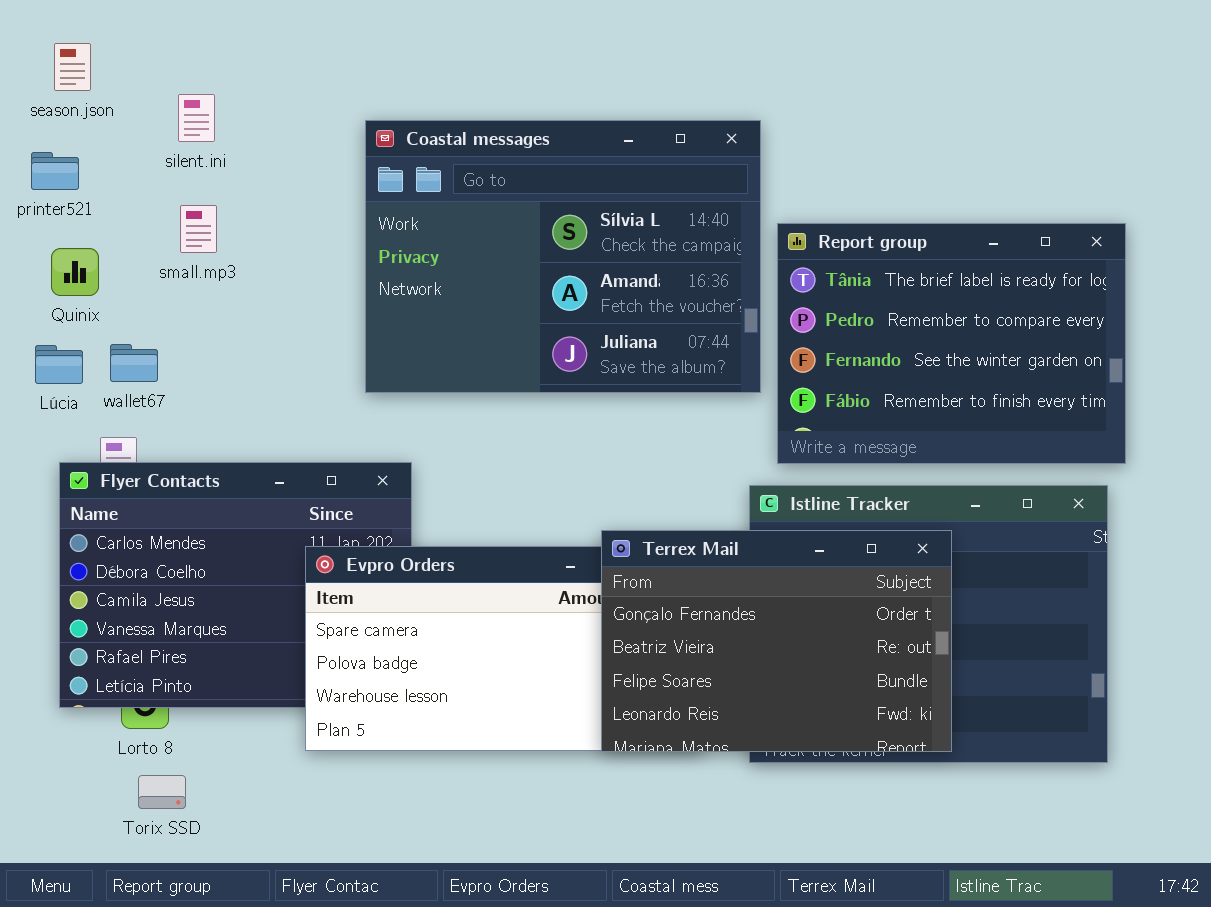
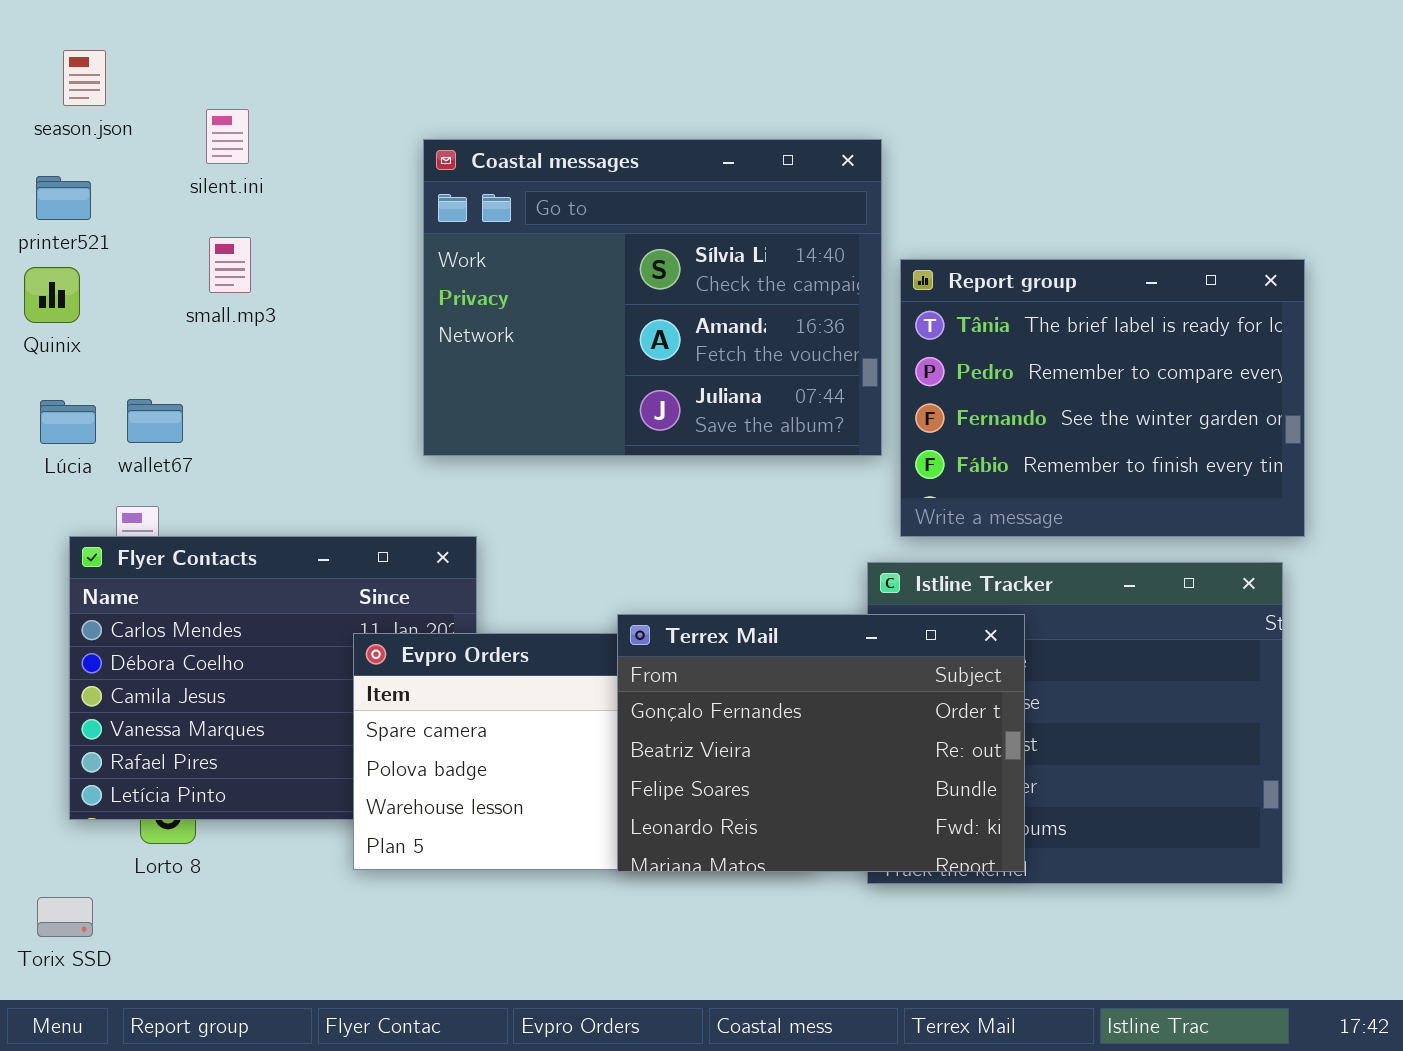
Quinix: [51,248,99,296] -> [24,267,80,323], moved
Terrex Mail: [601,530,952,752] -> [617,614,1025,872], moved
Torix SSD: [138,775,186,809] -> [37,897,93,937], moved

